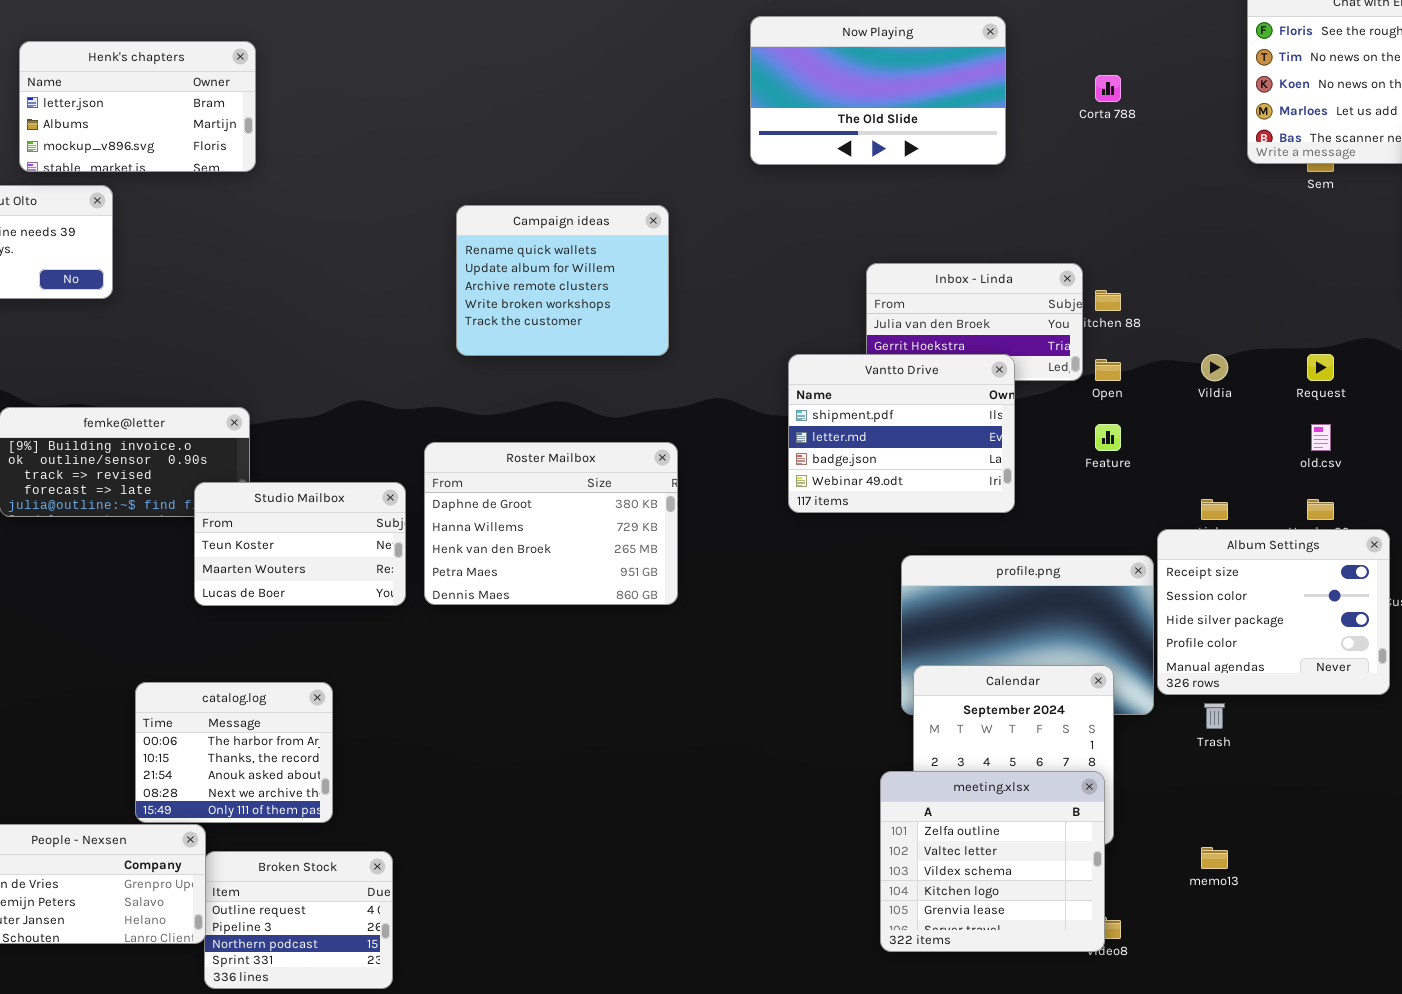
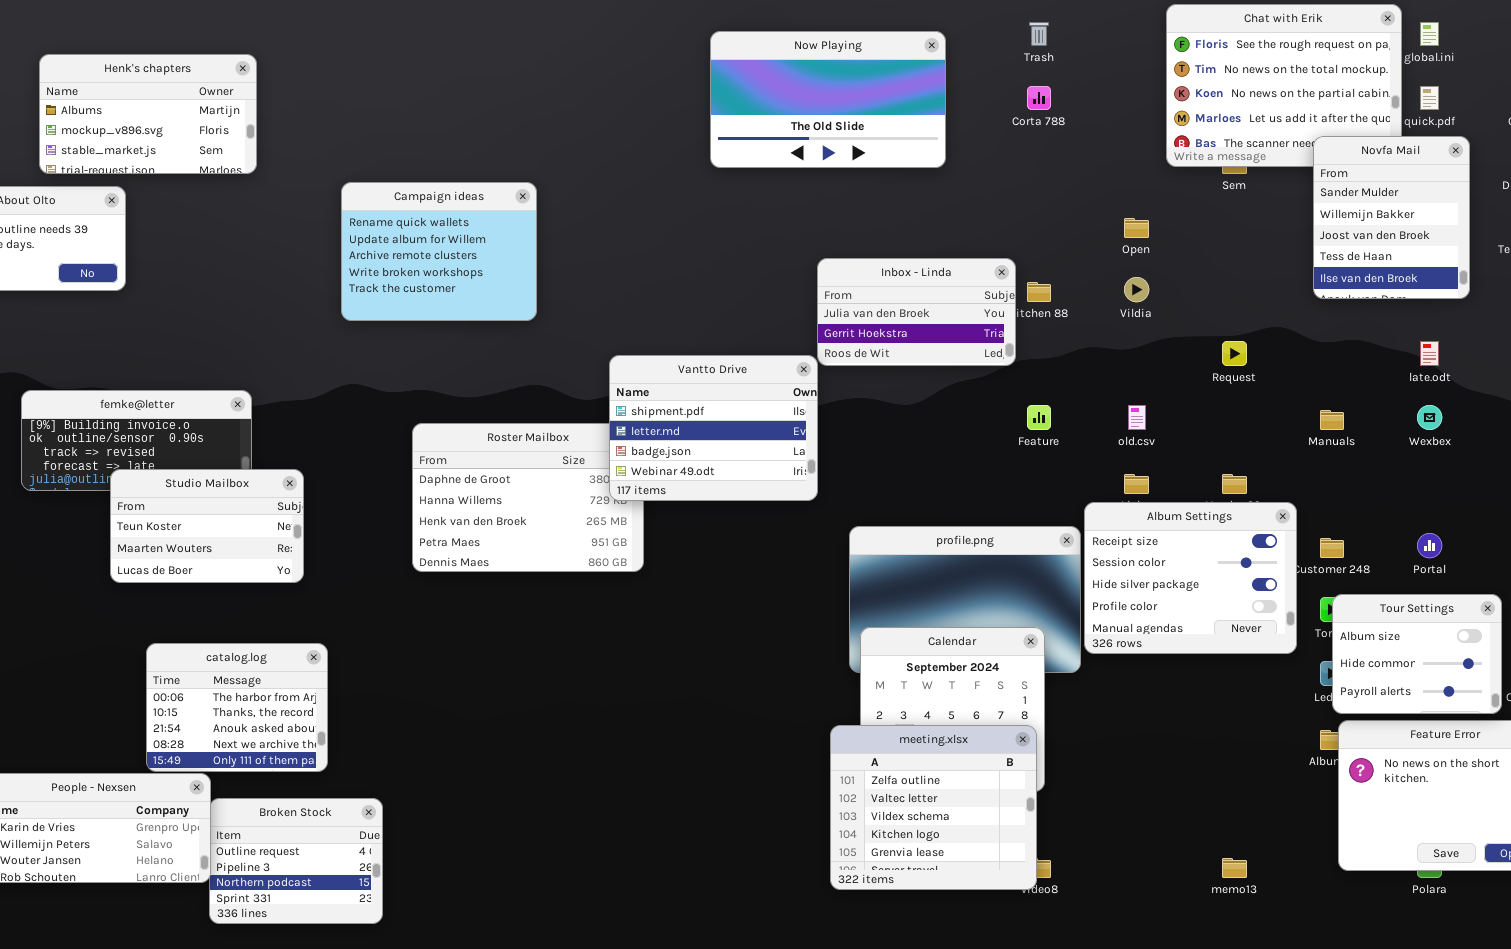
Henk's chapters: [19,41,256,172] -> [39,54,257,174], scrolled down 1 row
Campaign ideas: [456,205,669,356] -> [341,182,537,321], moved
Vantto Drive: [788,354,1015,513] -> [609,355,818,501], moved
Vildia: [1201,354,1228,381] -> [1124,277,1149,302], moved
Open: [1095,359,1121,381] -> [1124,218,1149,238], moved
old.csv: [1311,424,1331,451] -> [1128,405,1146,430], moved
Studio Mailbox: [194,482,406,606] -> [110,469,304,583], moved
Trash: [1204,703,1225,729] -> [1029,22,1049,46], moved
memo13: [1201,847,1228,869] -> [1222,858,1247,878], moved

